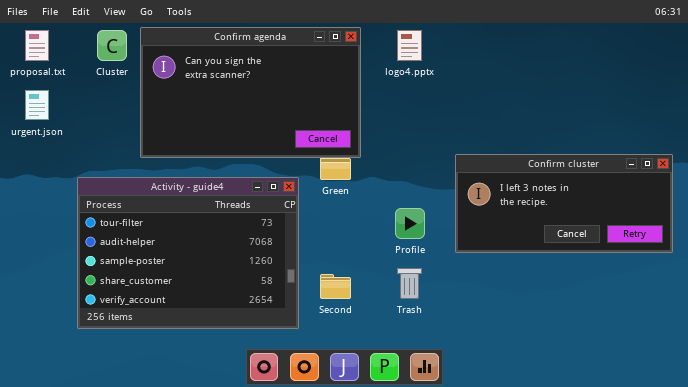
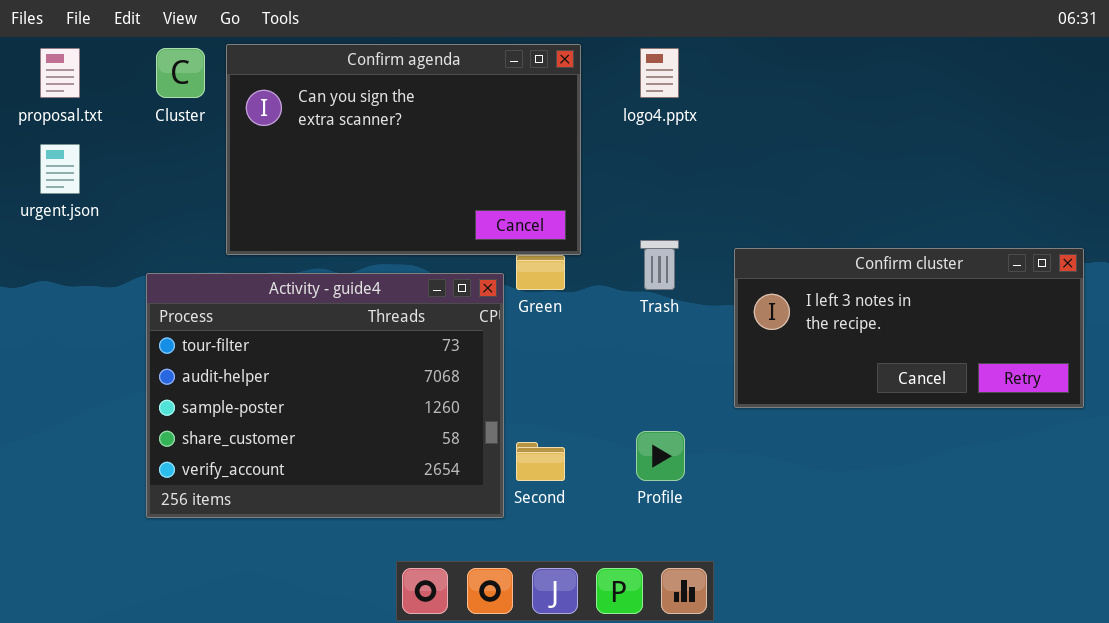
Activity - guide4: [77,177,299,329] -> [146,273,504,518], moved
Profile: [395,208,425,239] -> [636,431,685,481], moved
Trash: [397,268,422,299] -> [640,240,679,290], moved

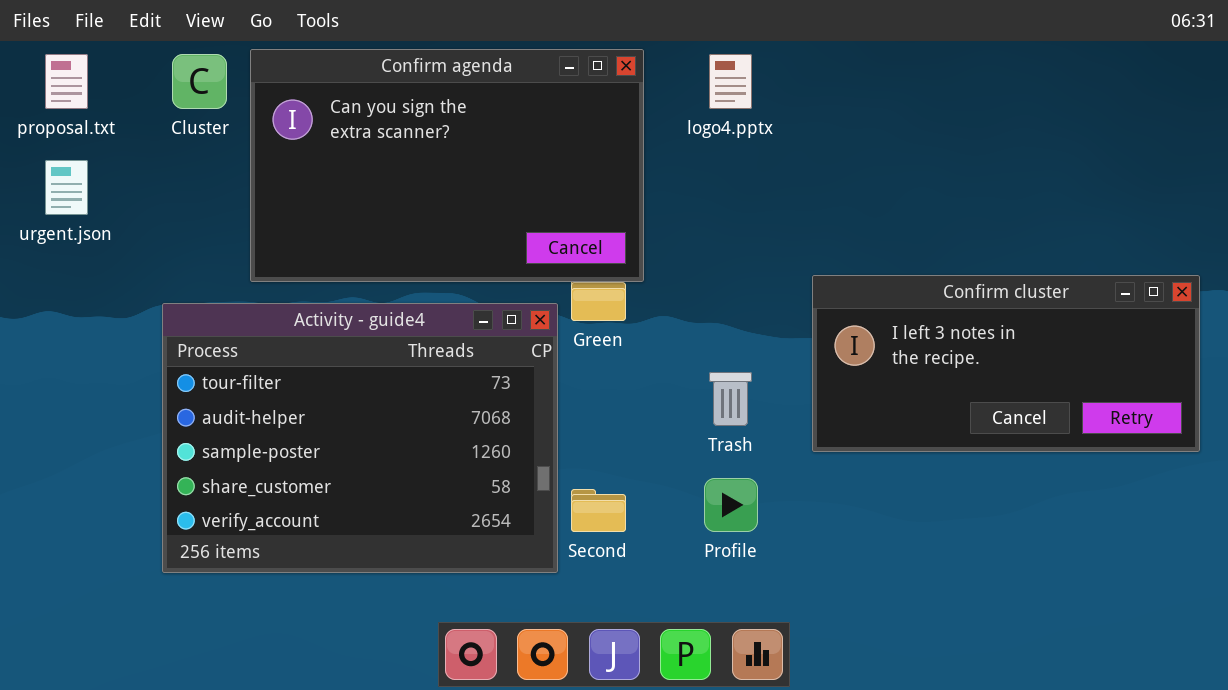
Trash: [640,240,679,290] -> [709,372,752,426], moved

